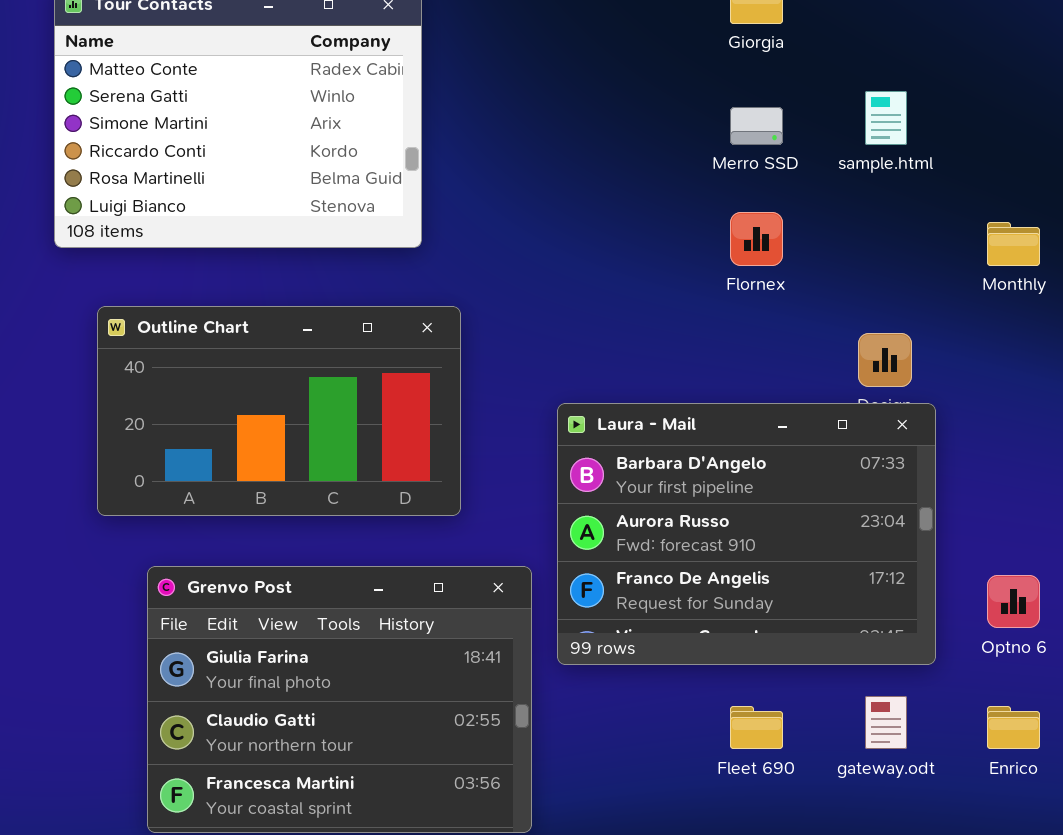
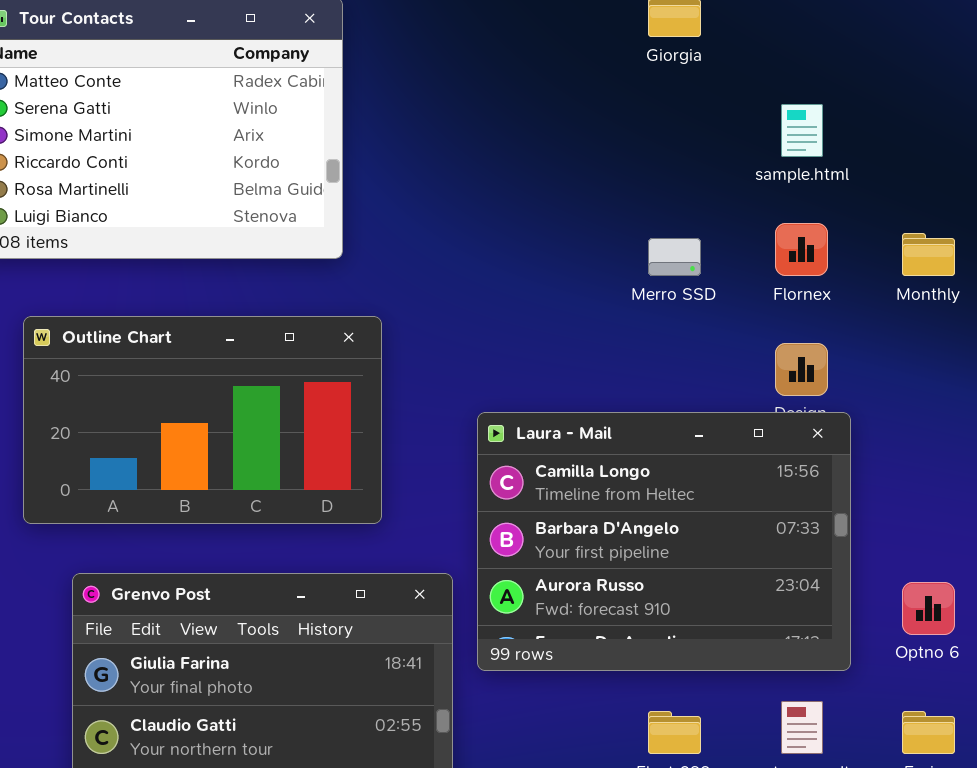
Merro SSD: [730,107,783,145] -> [648,238,701,276], moved
Flornex: [730,212,783,266] -> [775,223,828,276], moved
Laura - Mail: [557,403,936,665] -> [477,412,851,671], scrolled up 1 row

